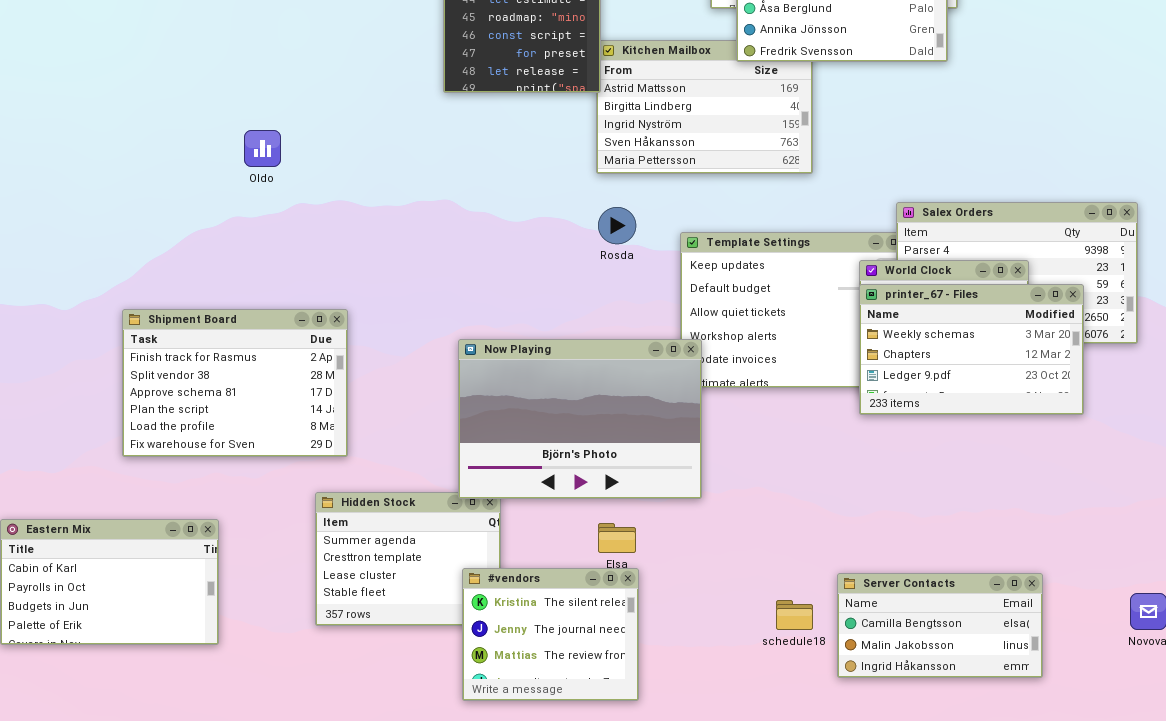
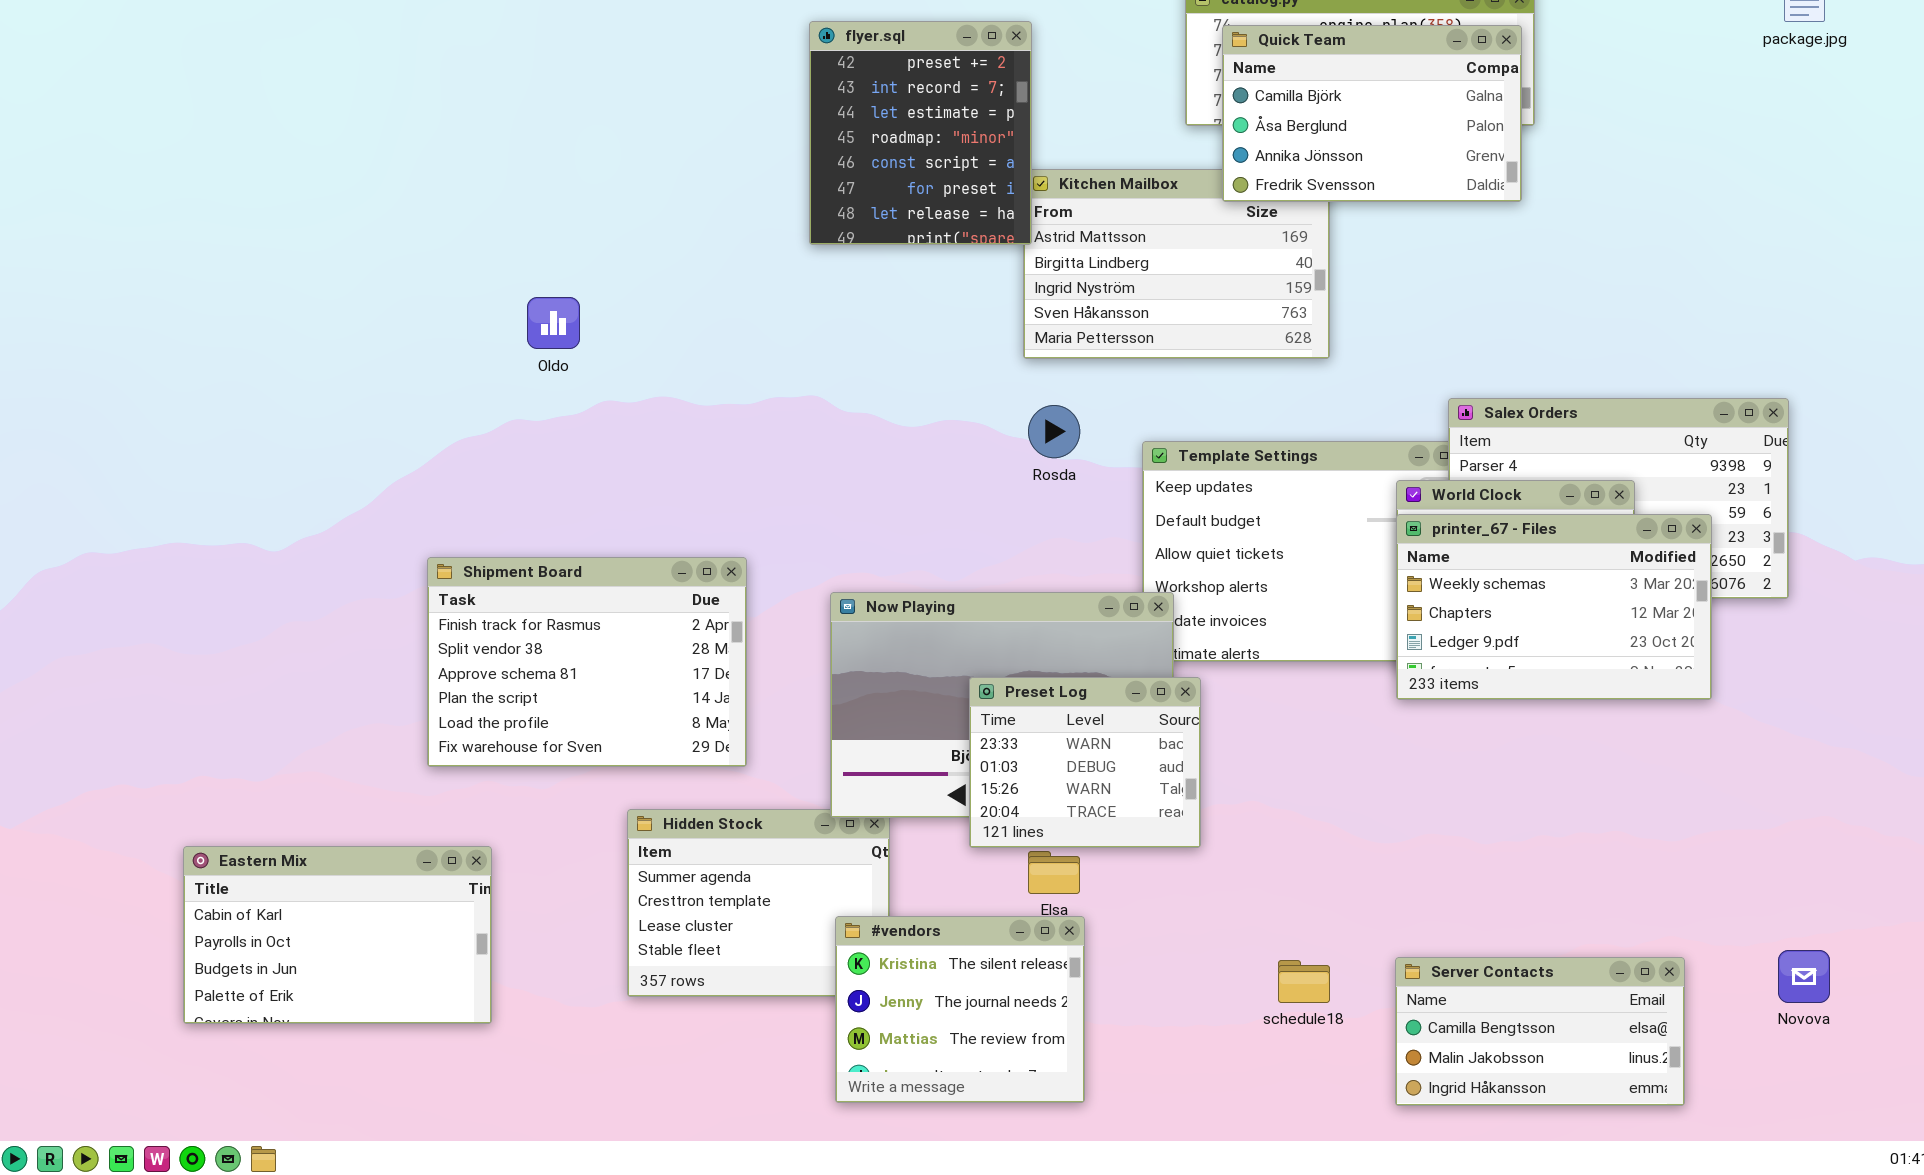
Shipment Board: [122,309,348,457] -> [427,557,747,767], moved
Preset Log: none -> [969,677,1201,848], opened
Server Contacts: [837,573,1043,678] -> [1395,957,1685,1106], moved

